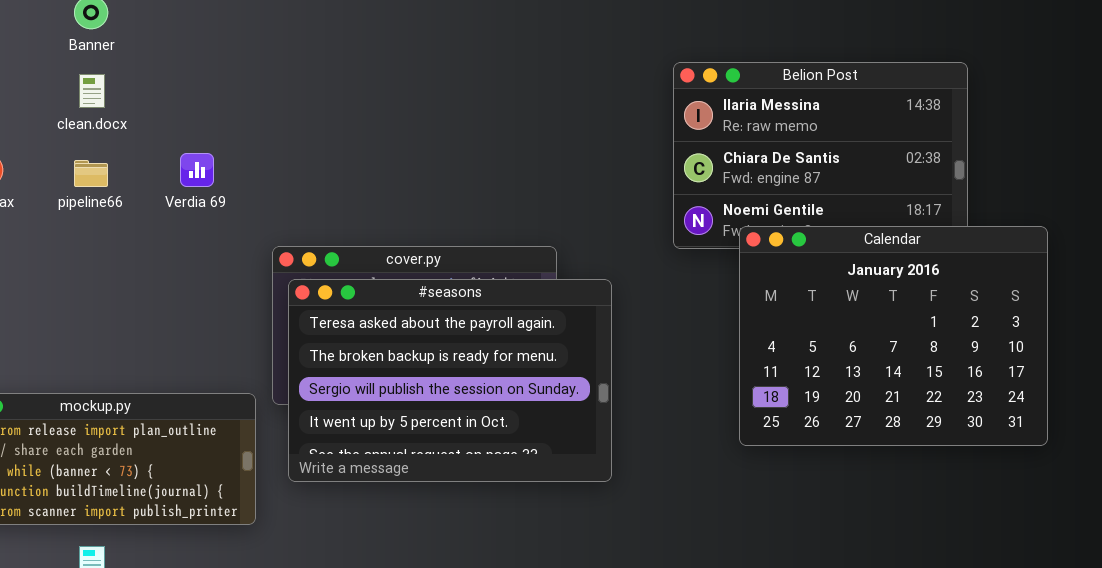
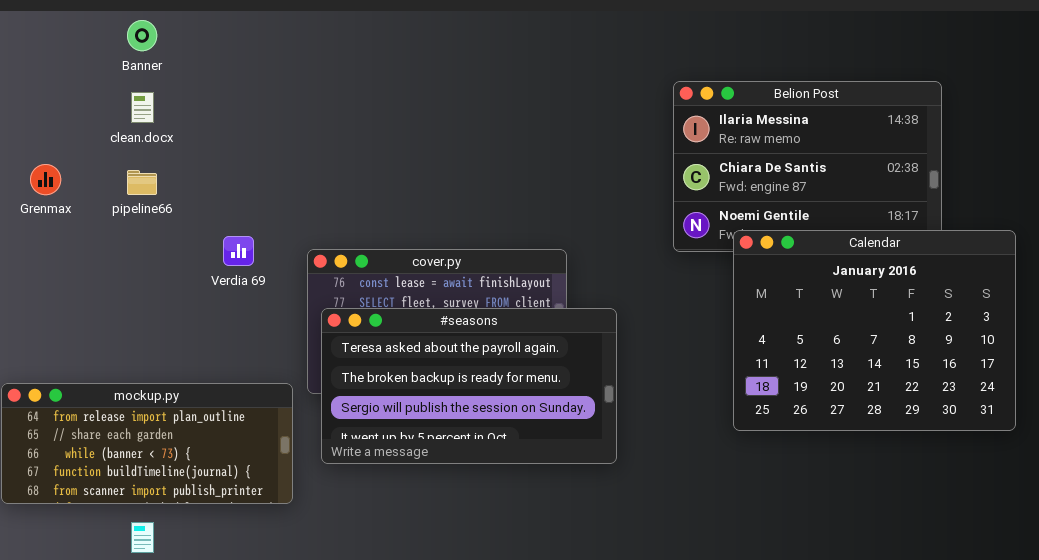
Verdia 69: [180,153,214,187] -> [223,236,254,266], moved
#seasons: [288,279,612,482] -> [321,308,617,464], resized

